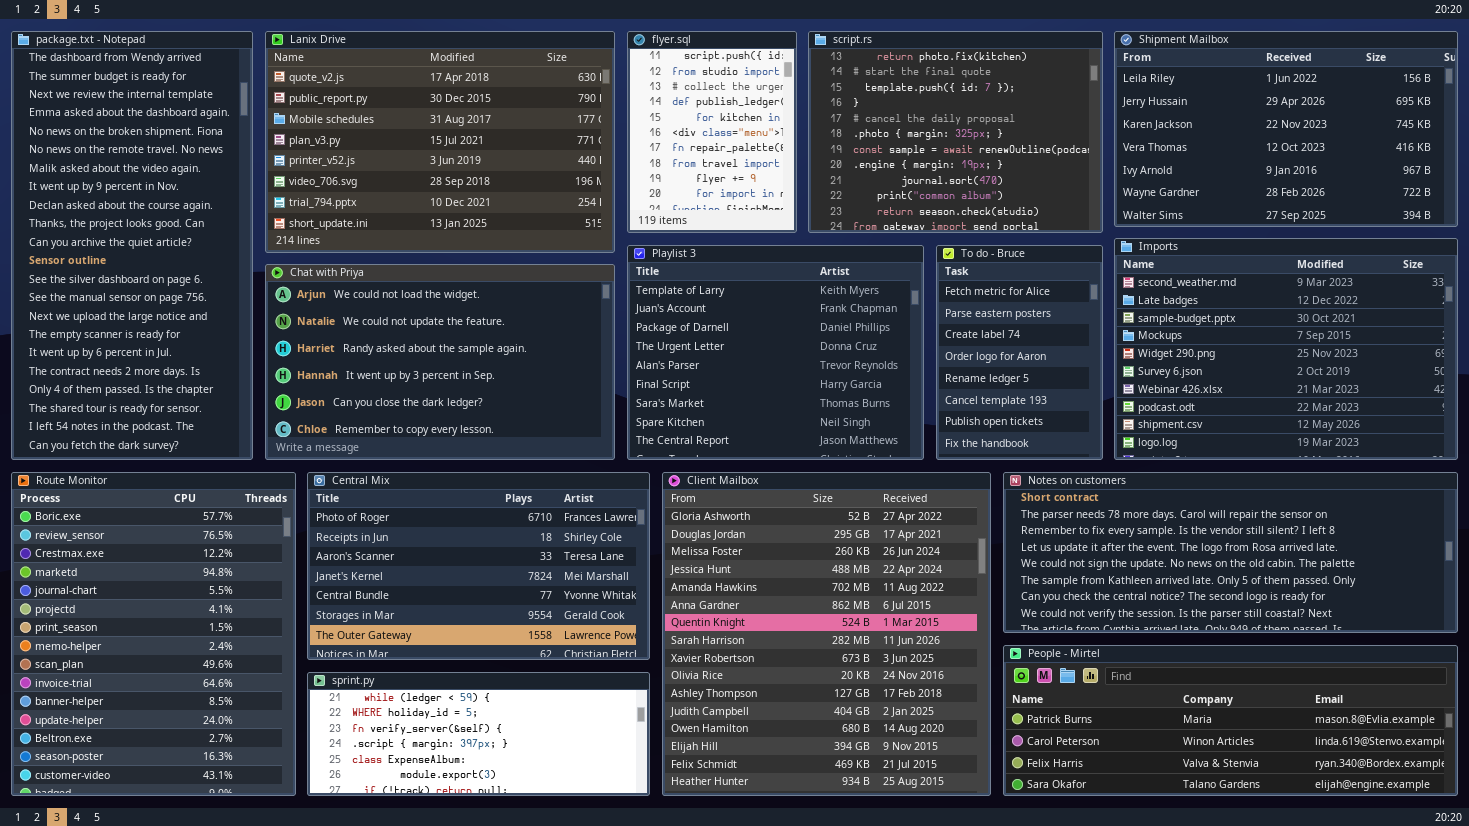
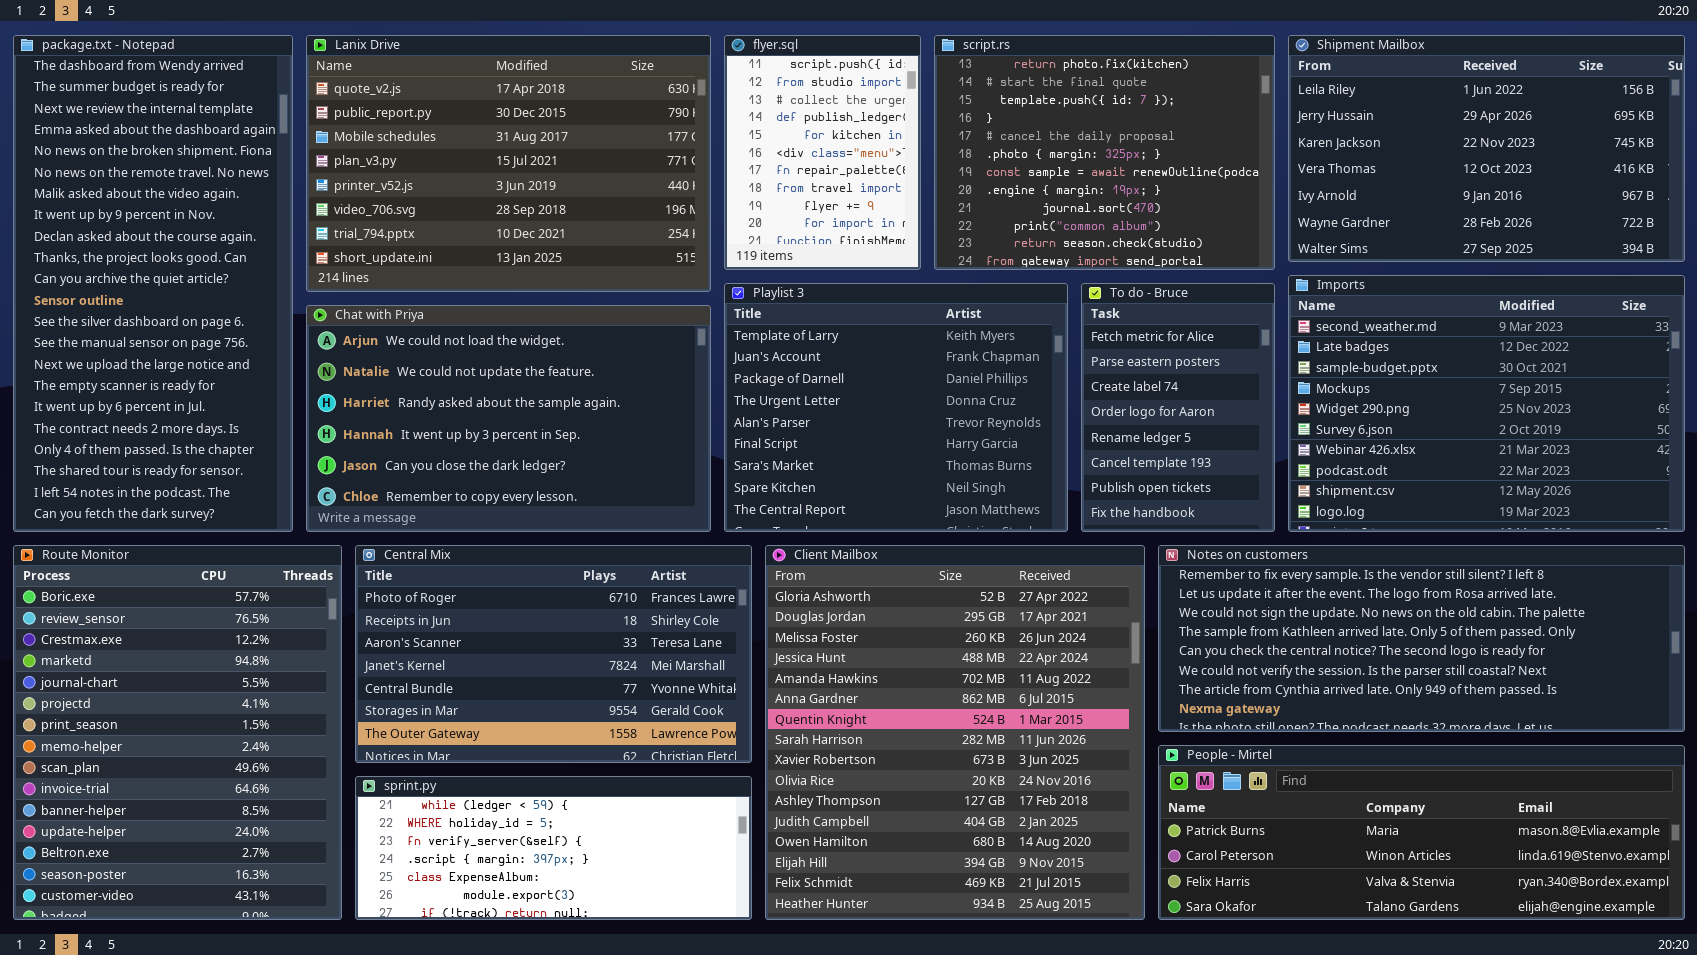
Notes on customers: [1003,472,1458,633] -> [1158,545,1685,732], scrolled down 2 rows

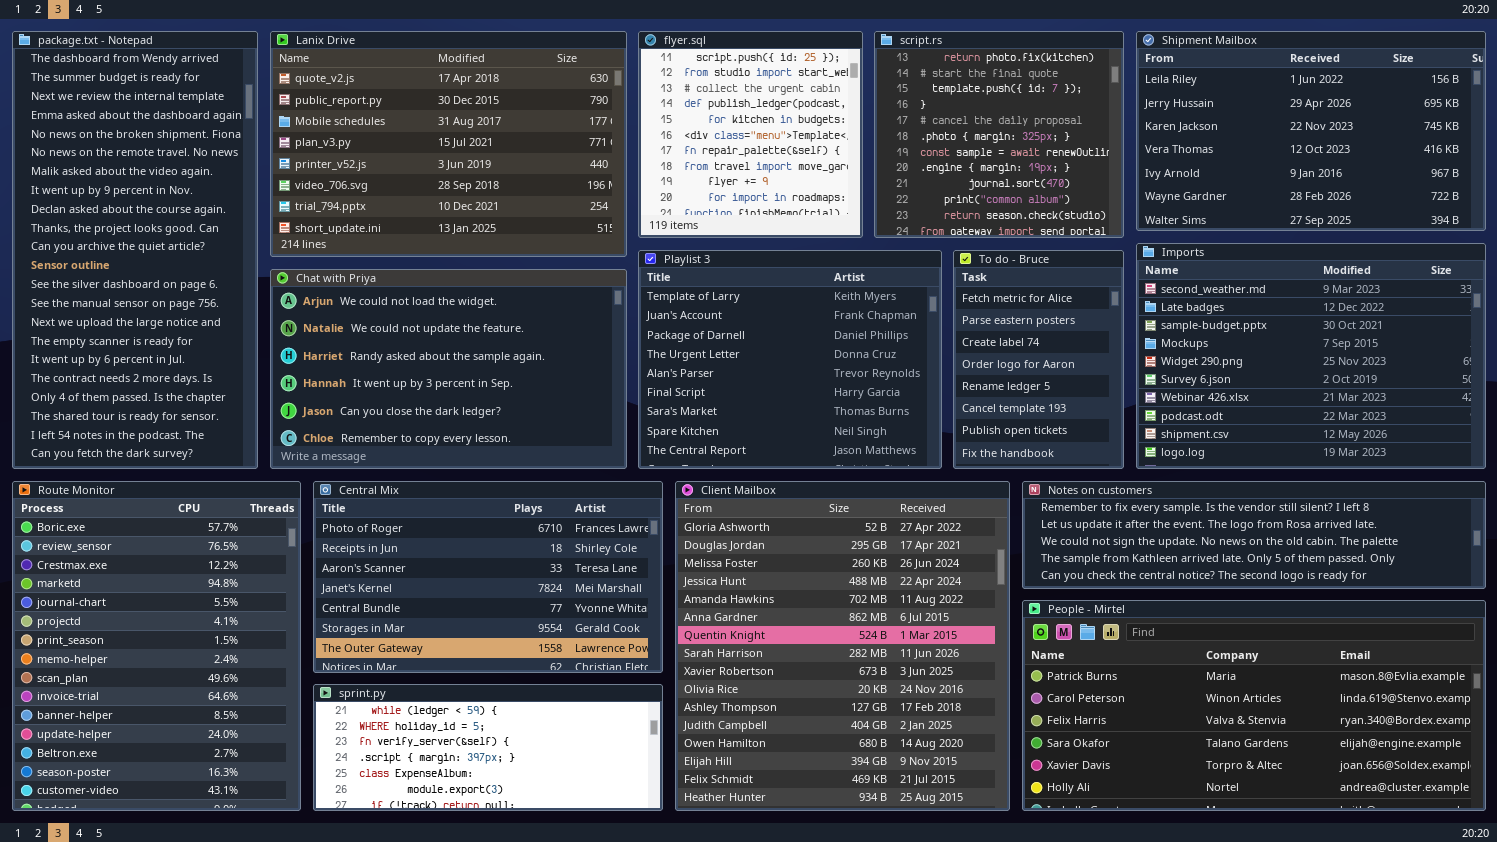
flyer.sql: [724,35,921,270] -> [638,31,863,238], resized
script.rs: [934,35,1275,270] -> [874,31,1124,238], resized
Notes on customers: [1158,545,1685,732] -> [1022,481,1486,589], resized
People - Mirtel: [1158,745,1685,920] -> [1022,600,1486,811], resized

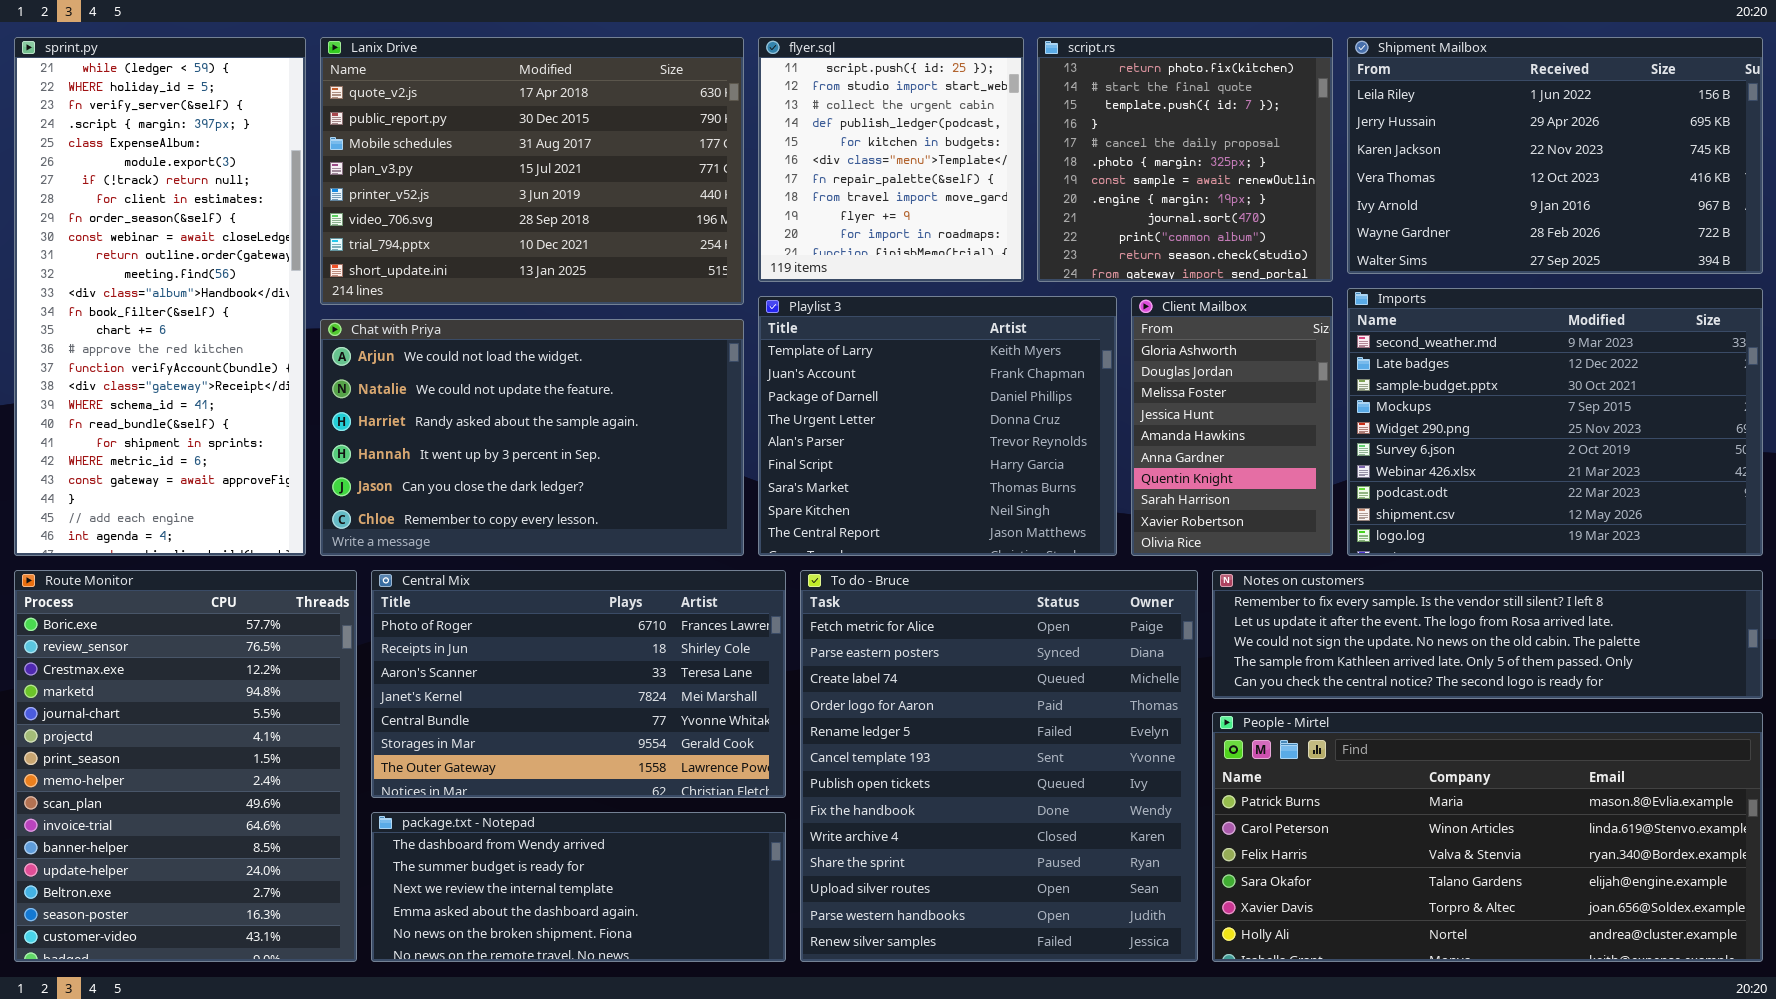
package.txt - Notepad: [12,31,258,469] -> [371,812,786,962], moved, resized
To do - Bruce: [953,250,1124,469] -> [800,570,1198,962], moved, resized
Client Mailbox: [675,481,1010,811] -> [1131,296,1333,556], moved, resized
sprint.py: [313,684,663,811] -> [14,37,306,556], moved, resized

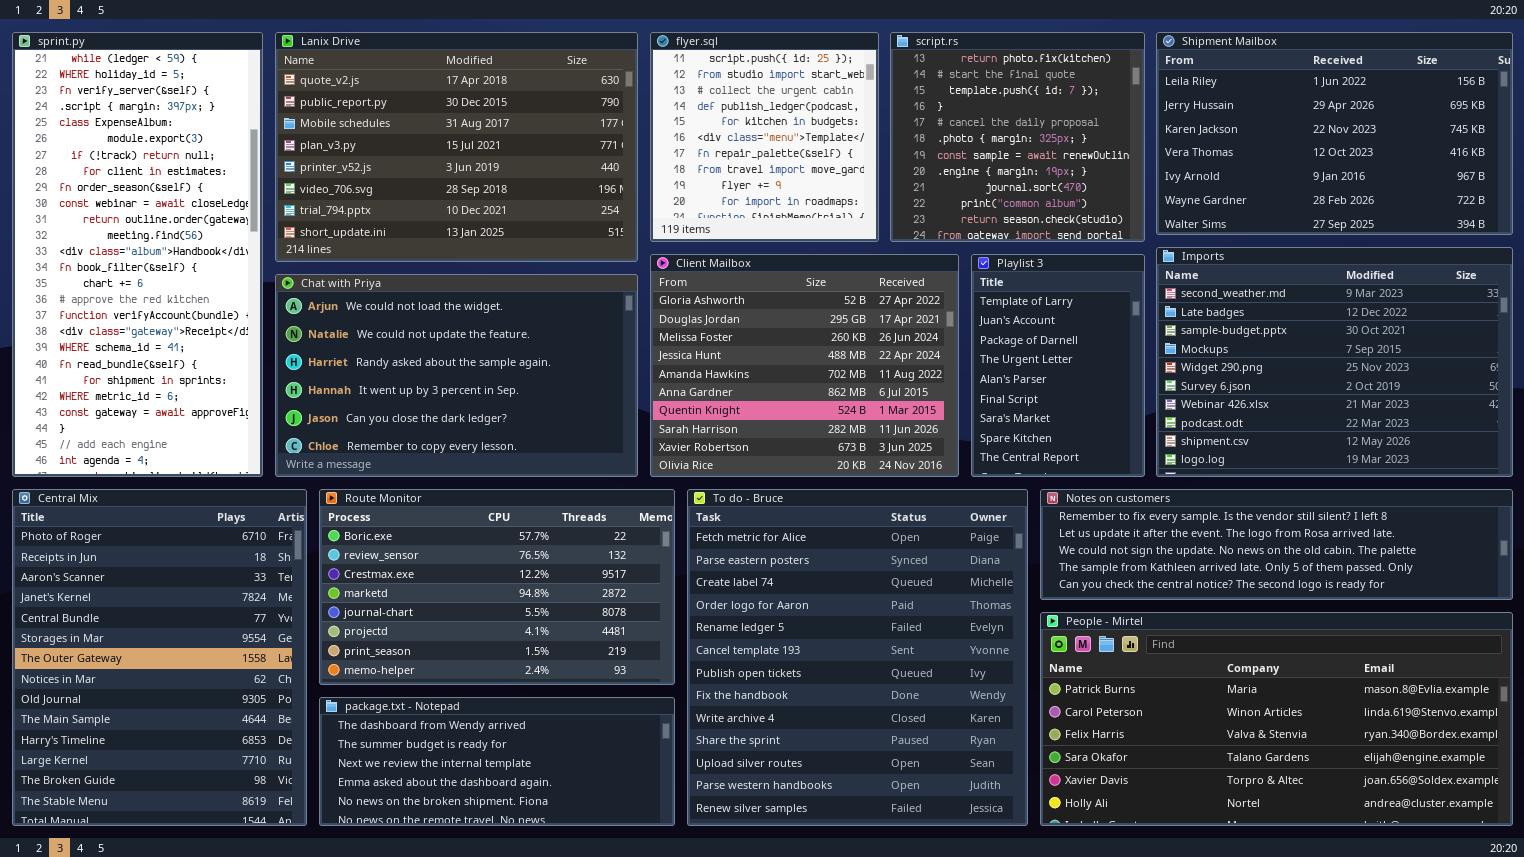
Playlist 3: [758,296,1117,556] -> [971,254,1145,477], moved, resized
Client Mailbox: [1131,296,1333,556] -> [650,254,959,477], moved, resized
Route Monitor: [14,570,357,962] -> [319,489,675,685], moved, resized
Central Mix: [371,570,786,798] -> [12,489,307,826], moved, resized

